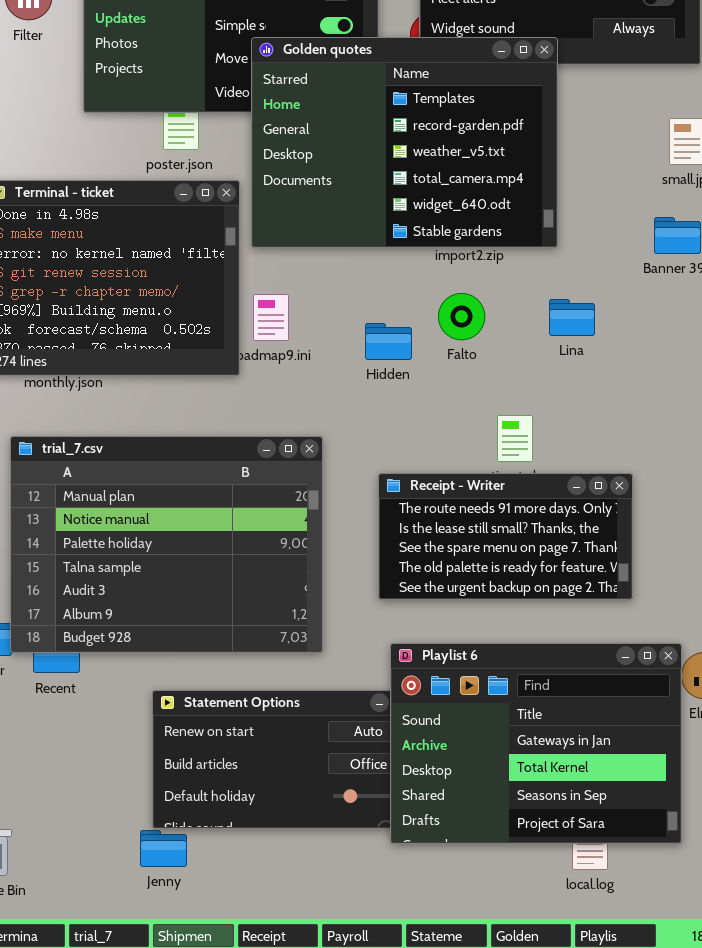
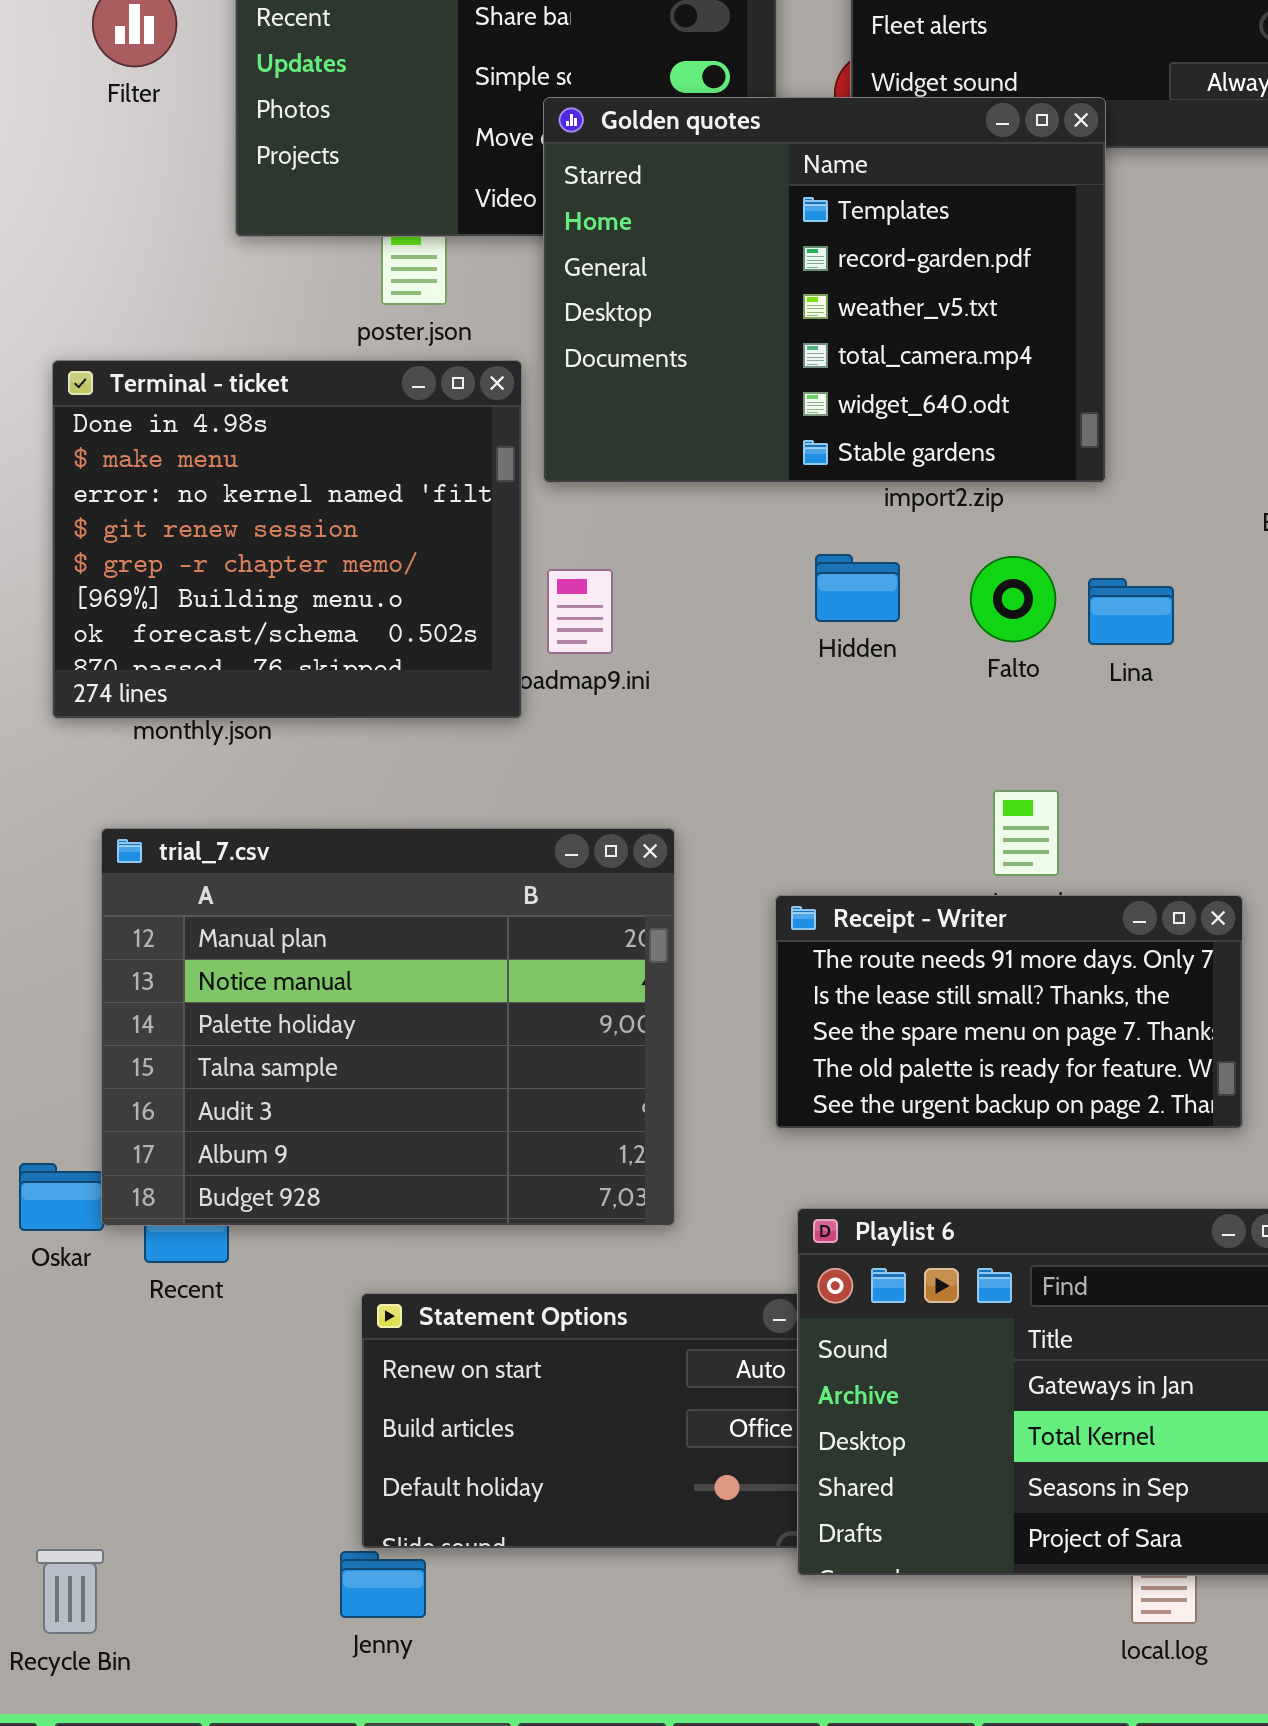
Falto: [438,293,485,340] -> [970,556,1056,642], moved
Hidden: [365,323,412,360] -> [815,554,900,622], moved

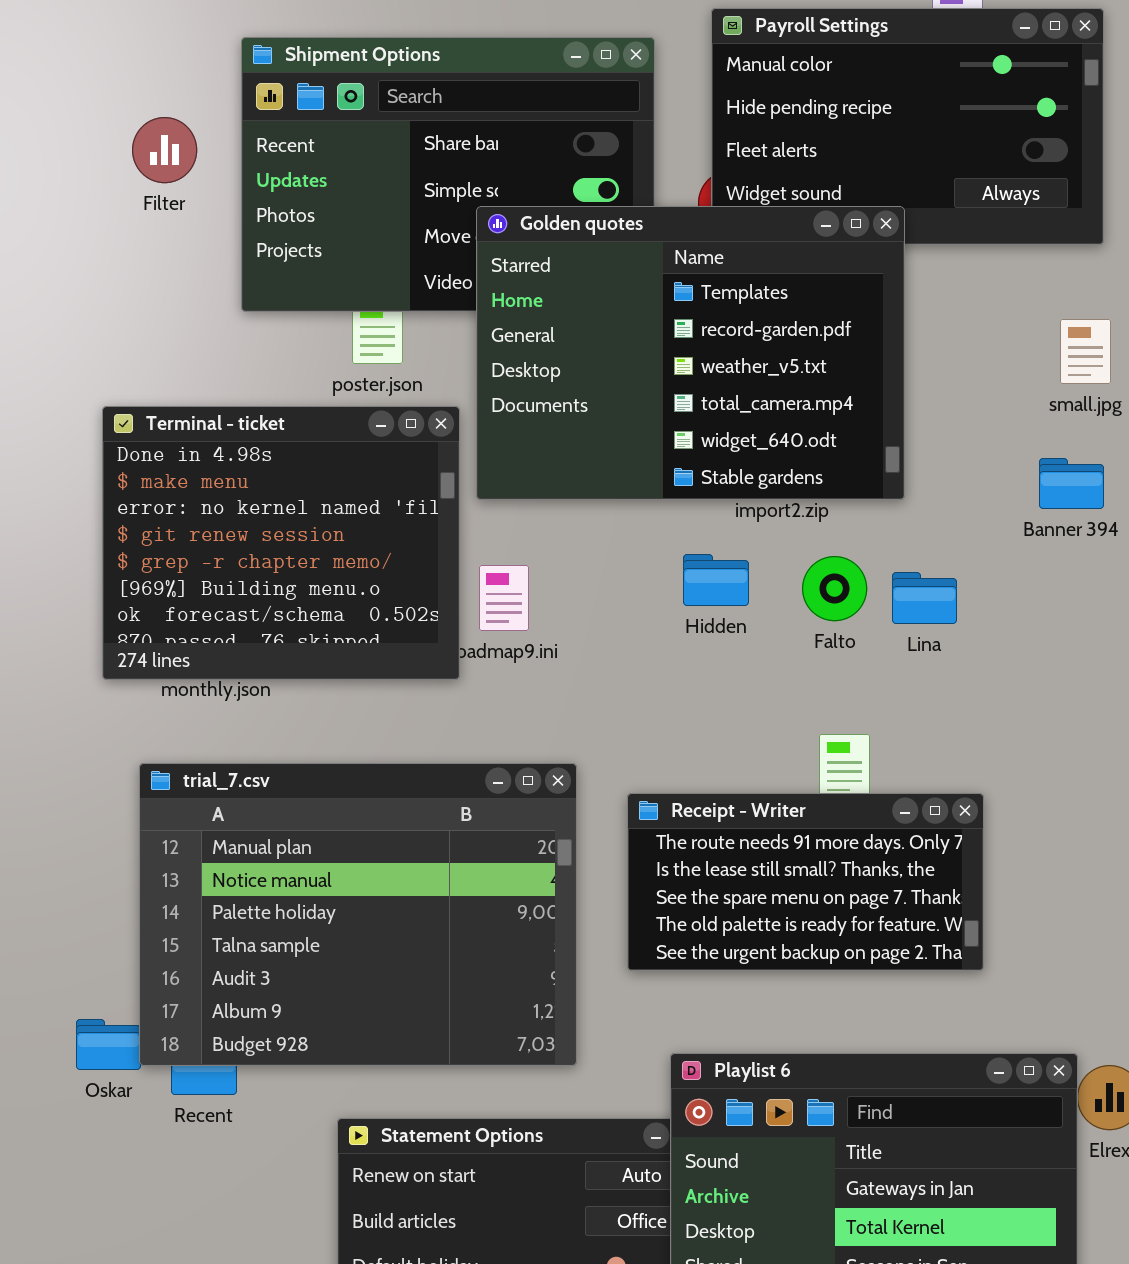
Receipt - Writer: [775,895,1243,1129] -> [627,793,984,971], moved

